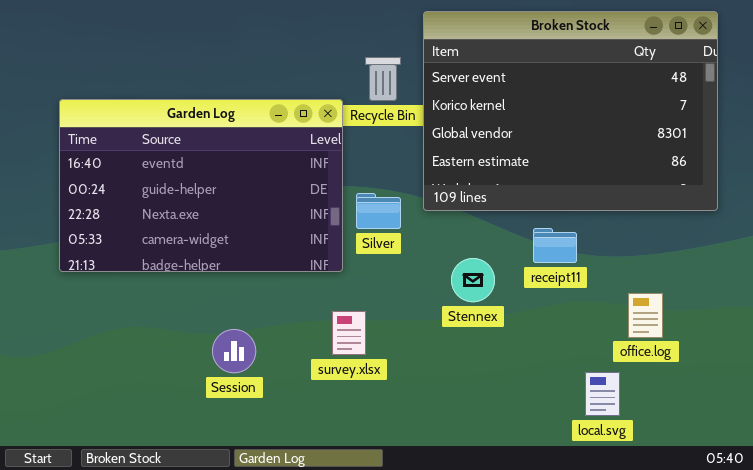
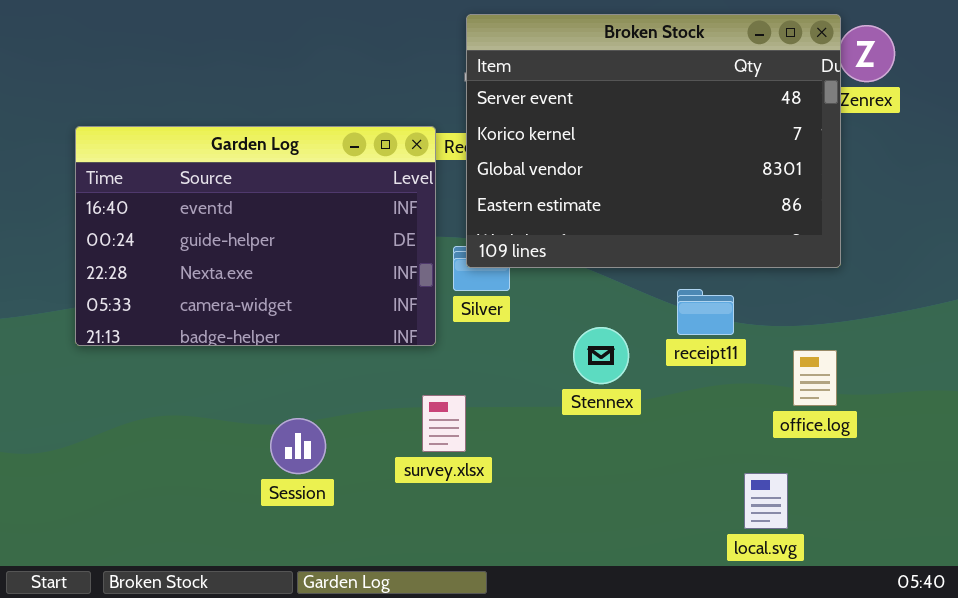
Broken Stock: [423,11,718,211] -> [466,14,841,268], moved
office.log: [628,293,663,338] -> [793,350,837,406], moved

